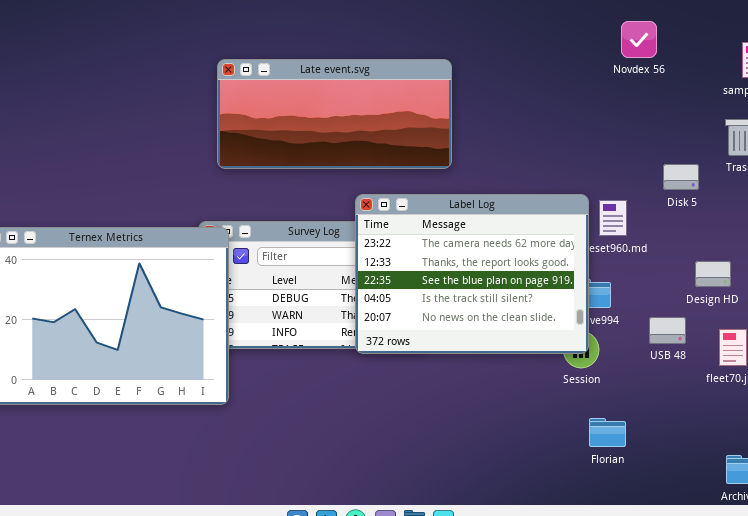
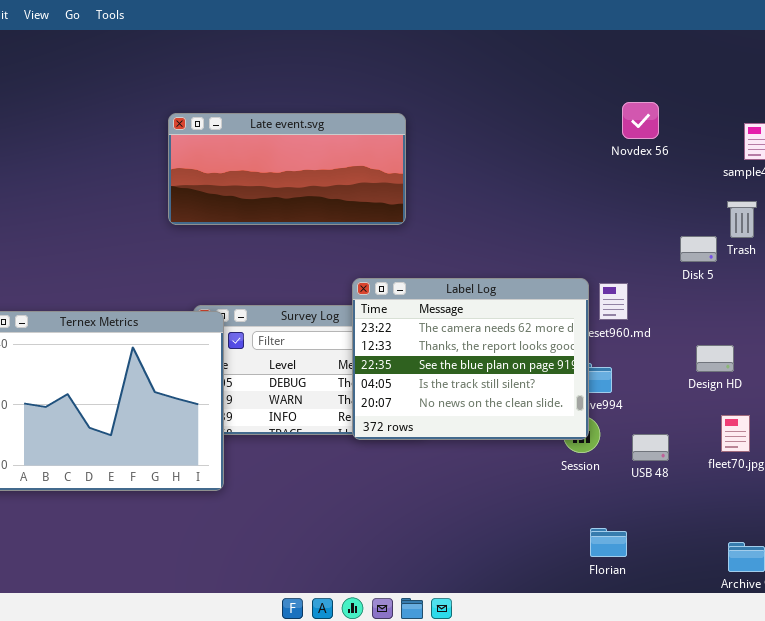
Late event.svg: [217,59,452,169] -> [168,113,406,225], moved
Disk 5: [663,164,699,190] -> [680,236,717,262], moved
USB 48: [649,317,686,344] -> [632,434,669,461], moved
Florian: [589,418,626,447] -> [590,528,627,557], moved

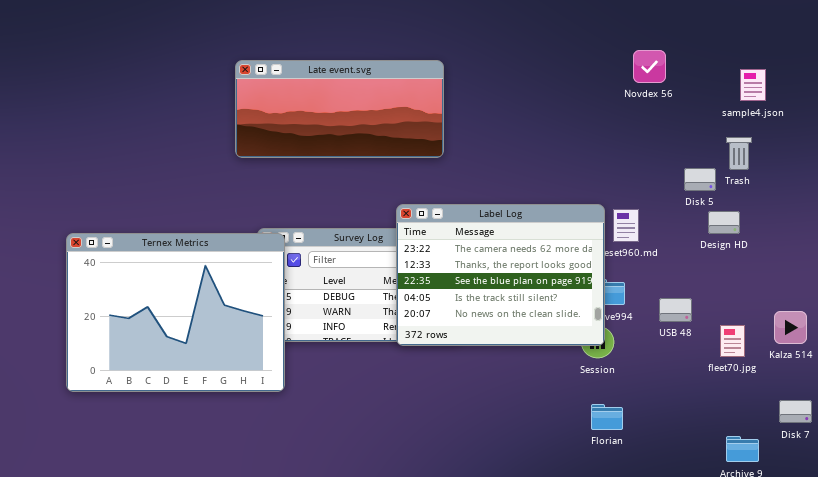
Design HD: [696,345,734,372] -> [708,211,740,234], moved
USB 48: [632,434,669,461] -> [659,298,692,322], moved
Florian: [590,528,627,557] -> [591,404,623,430], moved

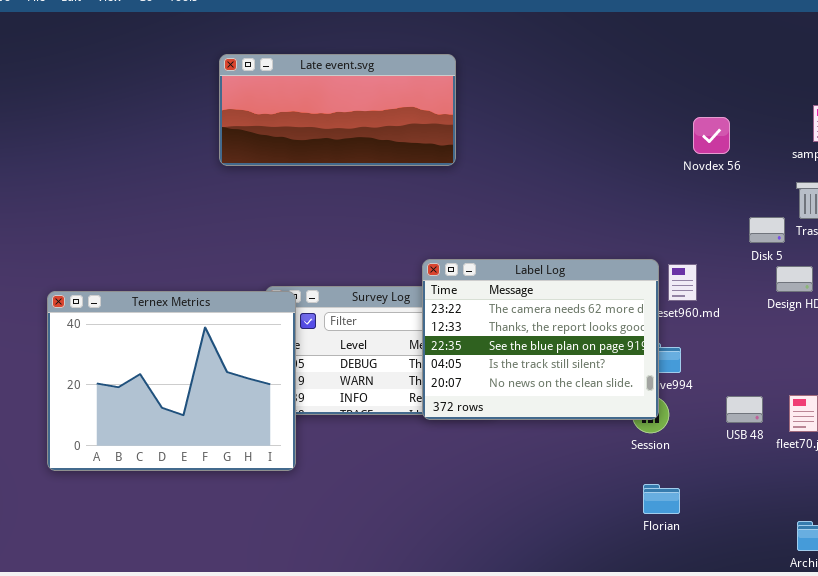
Novdex 56: [633,50,666,83] -> [693,117,730,154], moved
Late event.svg: [235,60,444,158] -> [219,54,456,166], moved
USB 48: [659,298,692,322] -> [726,396,763,423], moved

